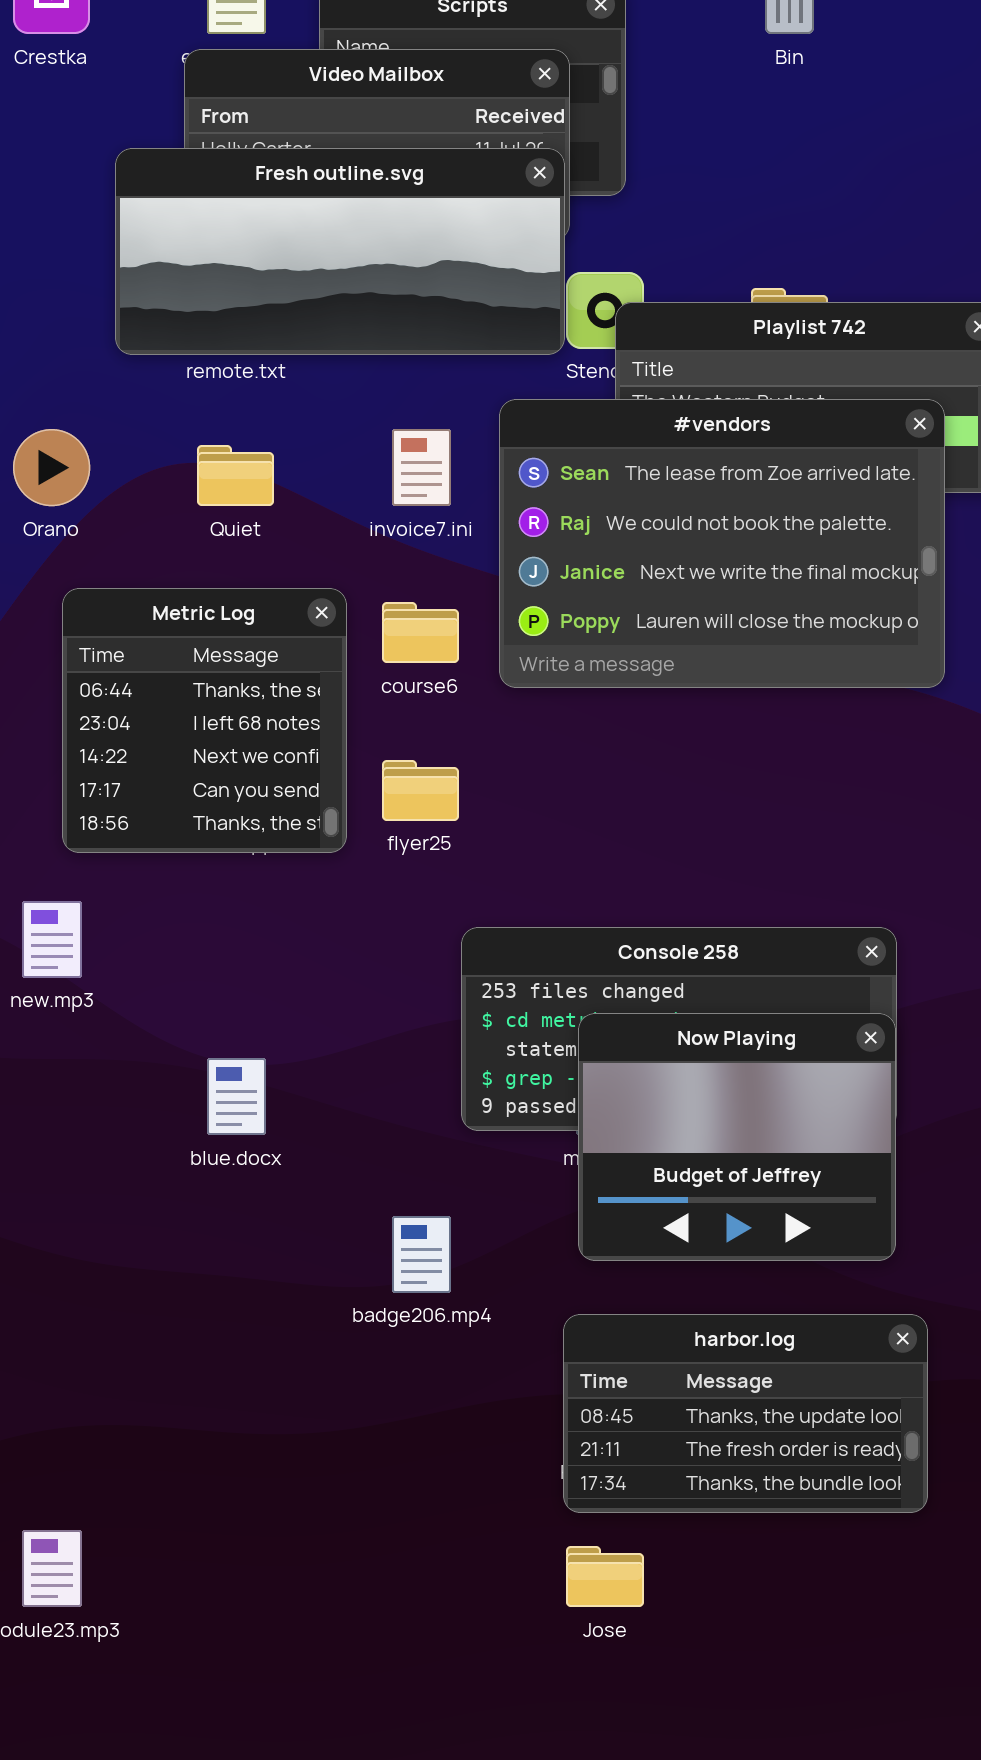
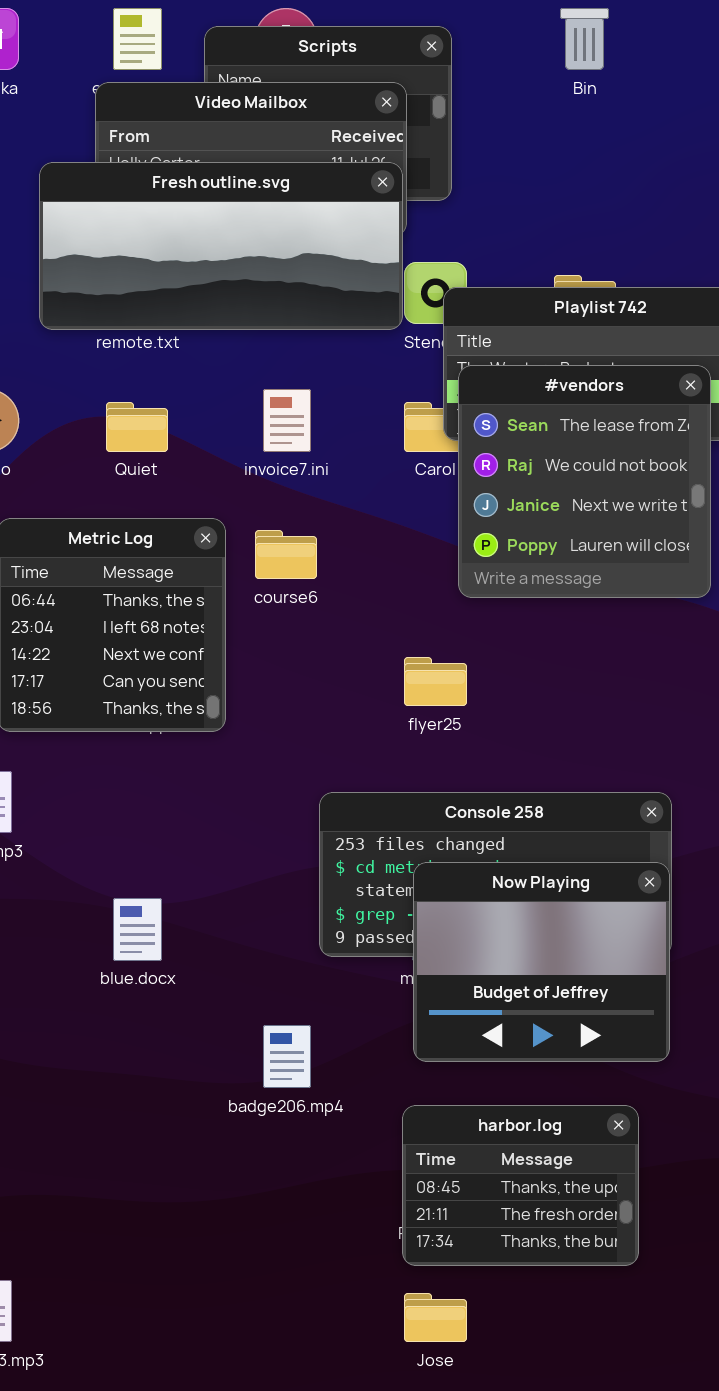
#vendors: [499,399,945,688] -> [458,365,711,598], resized
flyer25: [382,760,459,821] -> [404,657,467,706], moved
harbor.log: [563,1314,928,1513] -> [402,1105,639,1266], resized

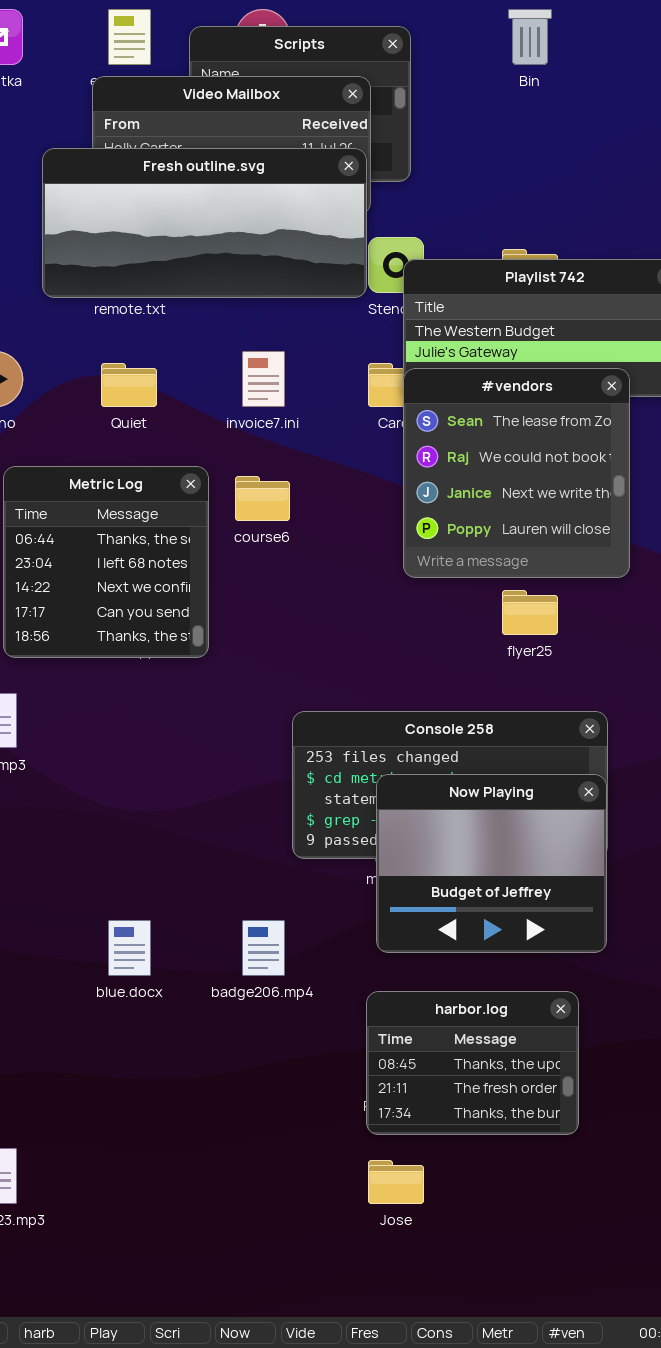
#vendors: [458,365,711,598] -> [403,368,630,578], moved
flyer25: [404,657,467,706] -> [502,590,558,635], moved
blue.docx: [113,898,162,961] -> [108,920,151,976], moved

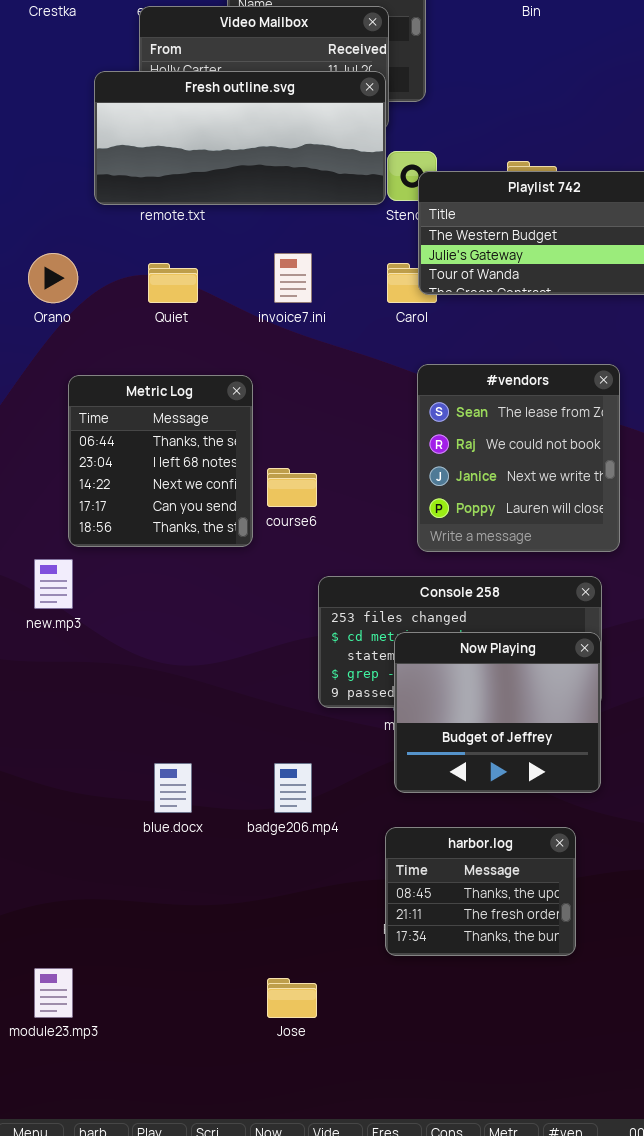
#vendors: [403,368,630,578] -> [417,364,620,552], moved
Metric Log: [3,466,209,658] -> [68,375,253,547], moved
course6: [235,476,290,521] -> [267,468,317,507], moved
Jose: [368,1160,424,1204] -> [267,978,317,1018], moved

